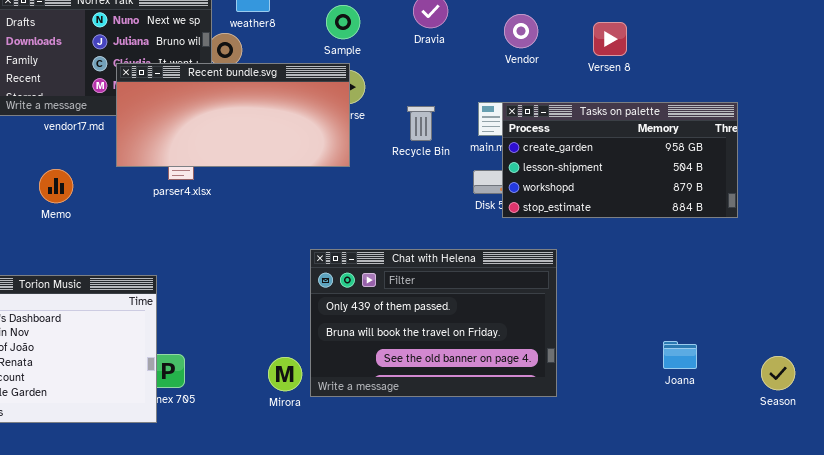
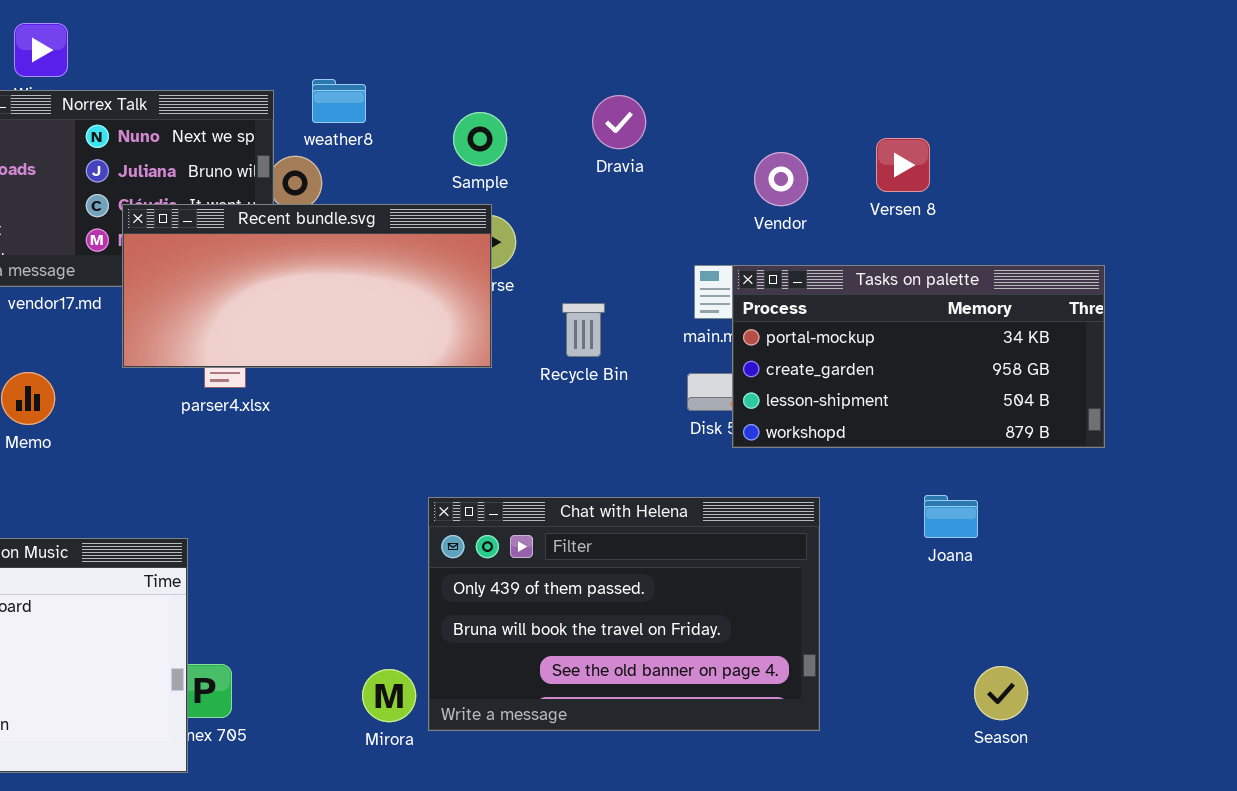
Vendor: [504,14,538,48] -> [754,152,808,206], moved
Tasks on palette: [502,102,738,218] -> [732,265,1105,448], scrolled up 1 row
Recycle Bin: [407,106,435,141] -> [562,303,605,357], moved
Joana: [663,341,697,369] -> [924,495,978,538], moved
Season: [761,356,795,390] -> [974,666,1028,720], moved

